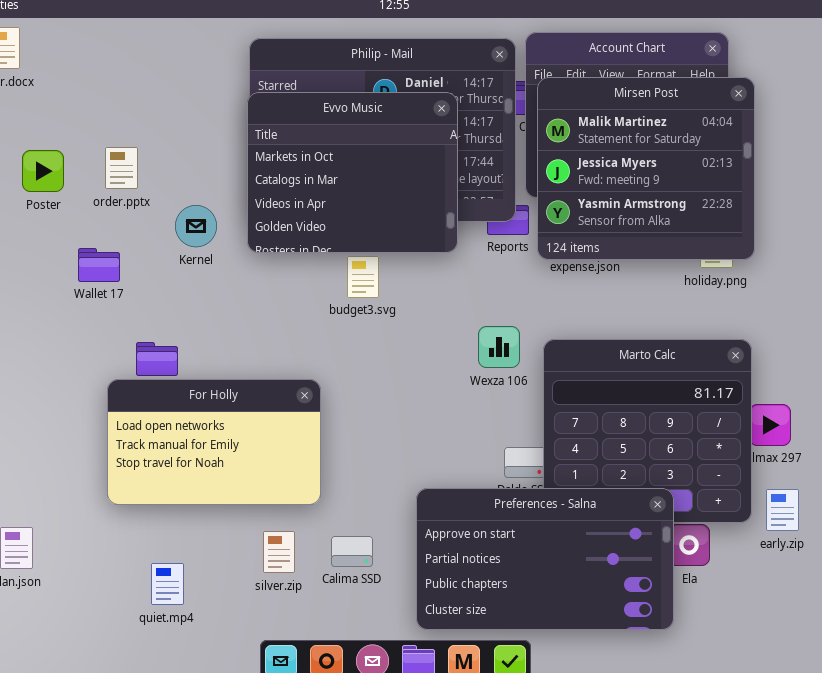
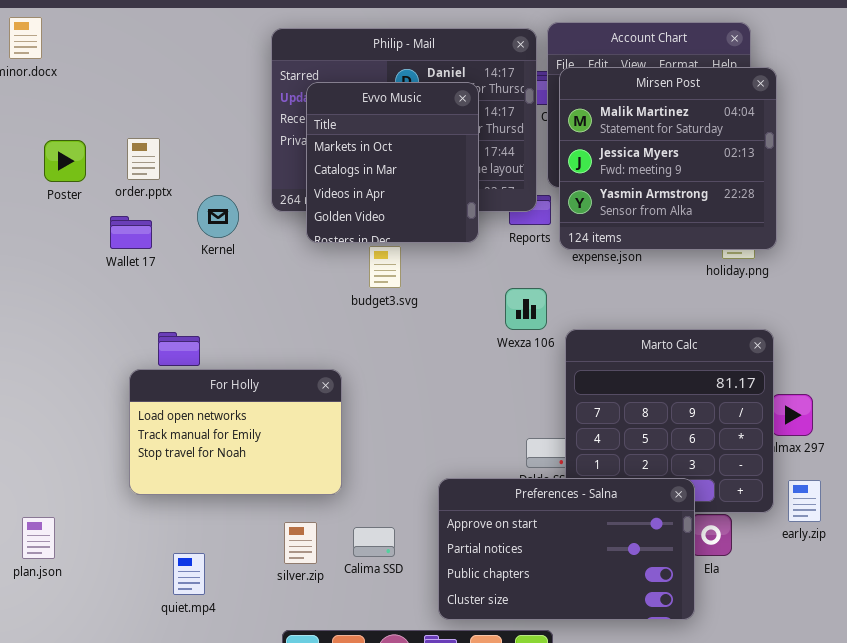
Evvo Music: [247,92,458,253] -> [306,82,479,243], resized
Wallet 17: [78,248,120,282] -> [110,216,152,249], moved
Wexza 106: [478,326,520,368] -> [505,288,547,330], moved

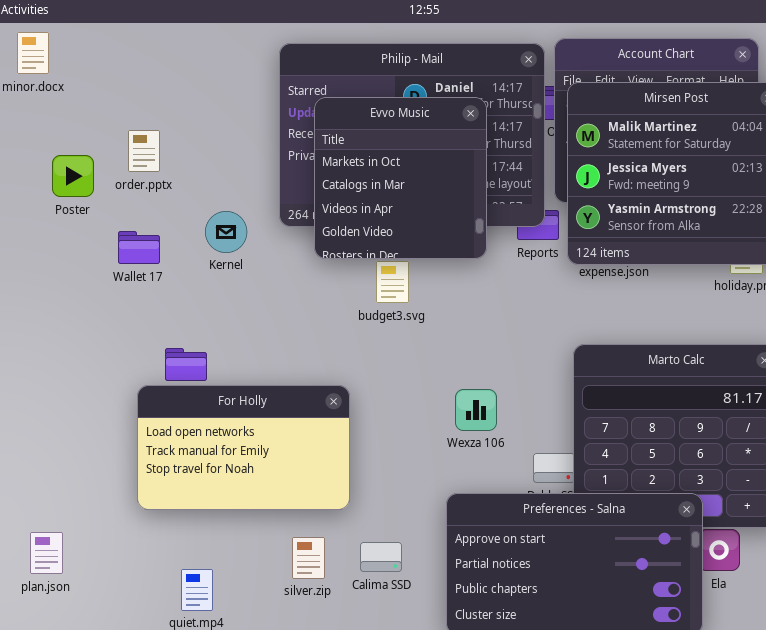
order.pptx: [127,138,160,180] -> [128,130,160,172], moved
Wexza 106: [505,288,547,330] -> [455,389,497,431], moved

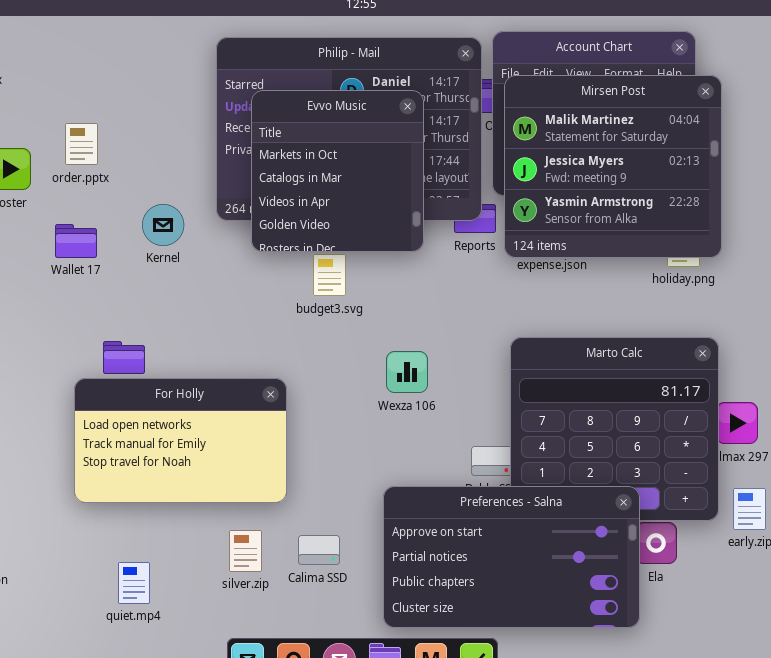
Wexza 106: [455,389,497,431] -> [386,351,428,393], moved

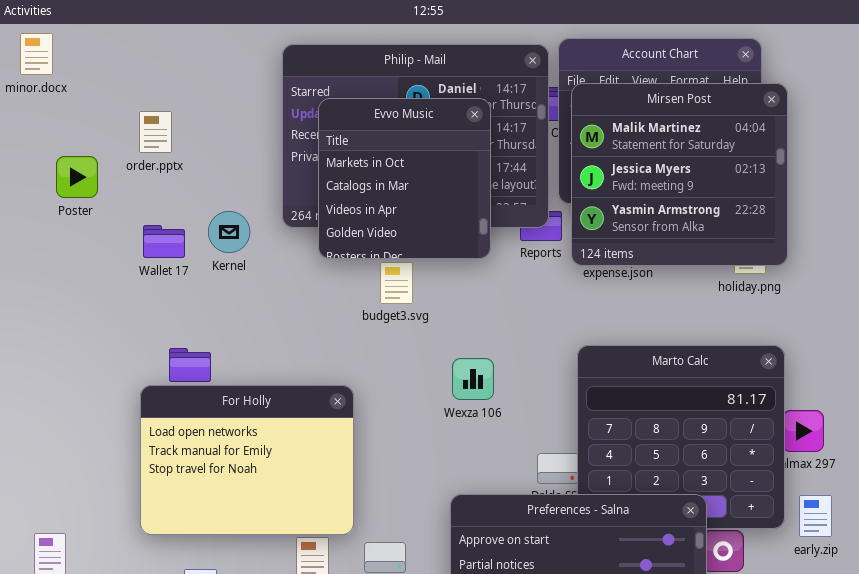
order.pptx: [65,123,98,165] -> [139,111,172,153], moved
Wallet 17: [55,224,97,258] -> [143,225,185,258], moved
For Holly: [74,378,287,503] -> [140,385,354,535], resized

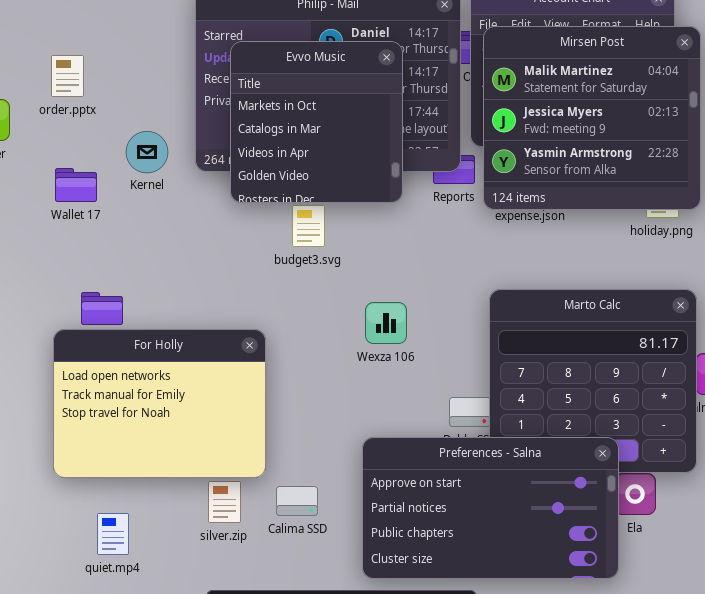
Kernel: [208,211,250,253] -> [126,131,168,173], moved

